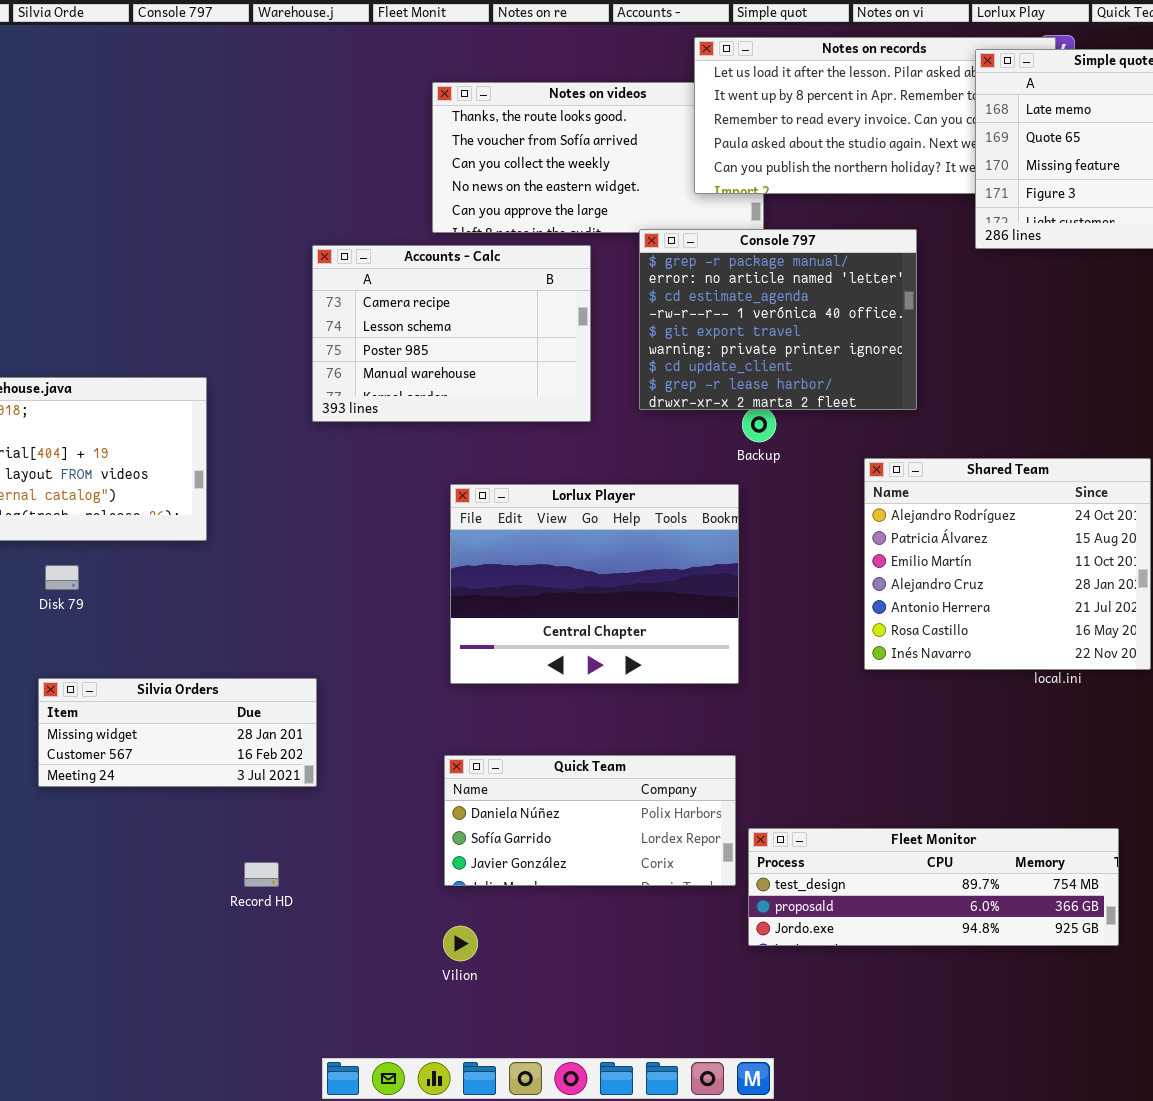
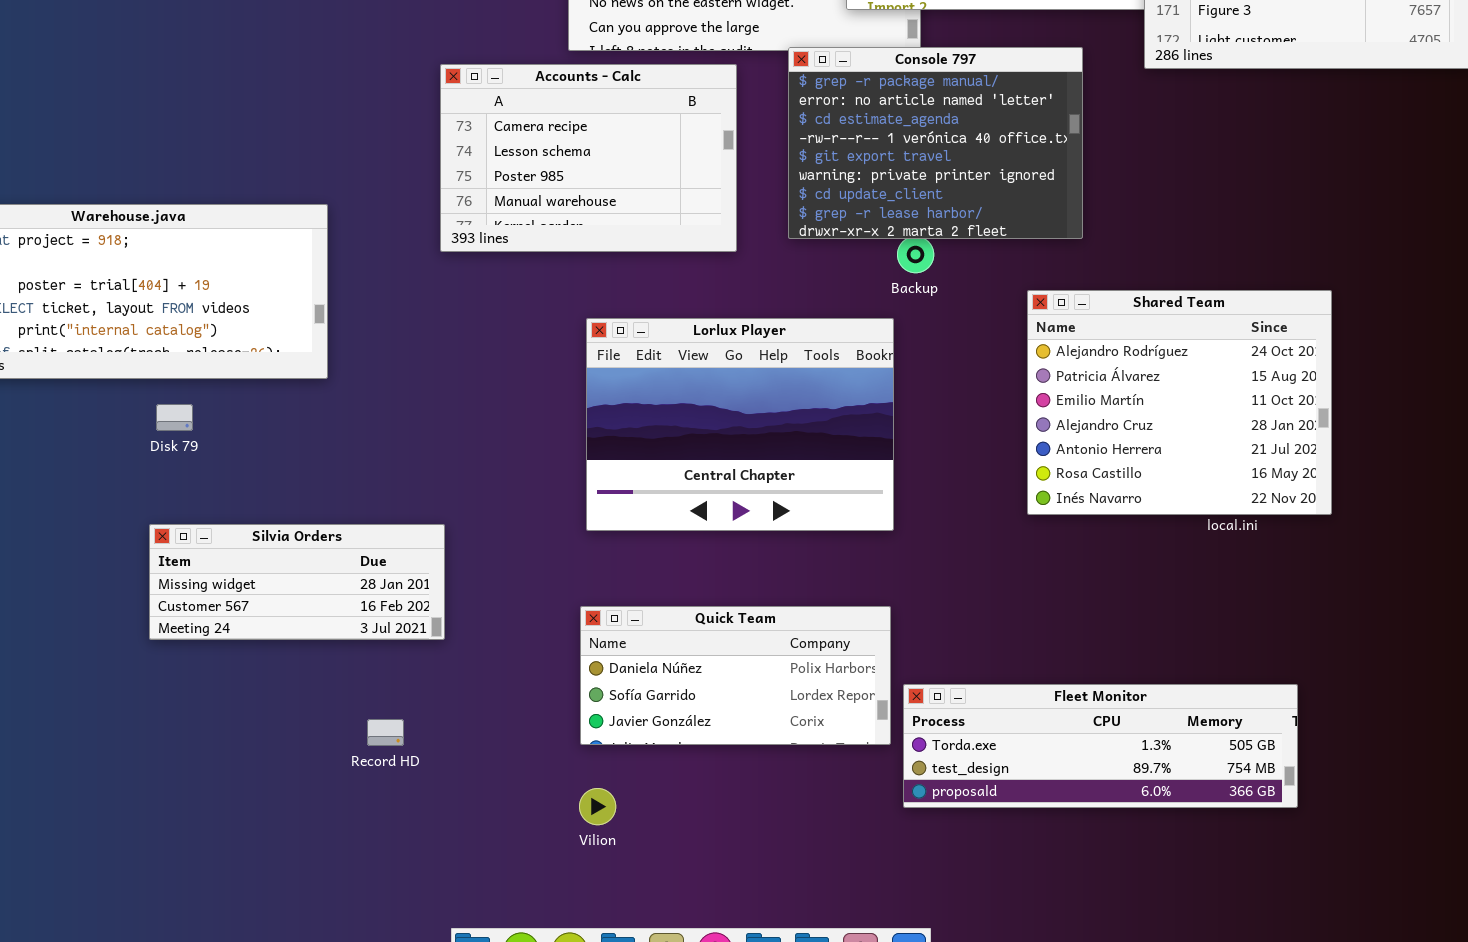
Fleet Monitor: [748,828,1119,946] -> [903,684,1298,808], scrolled up 1 row

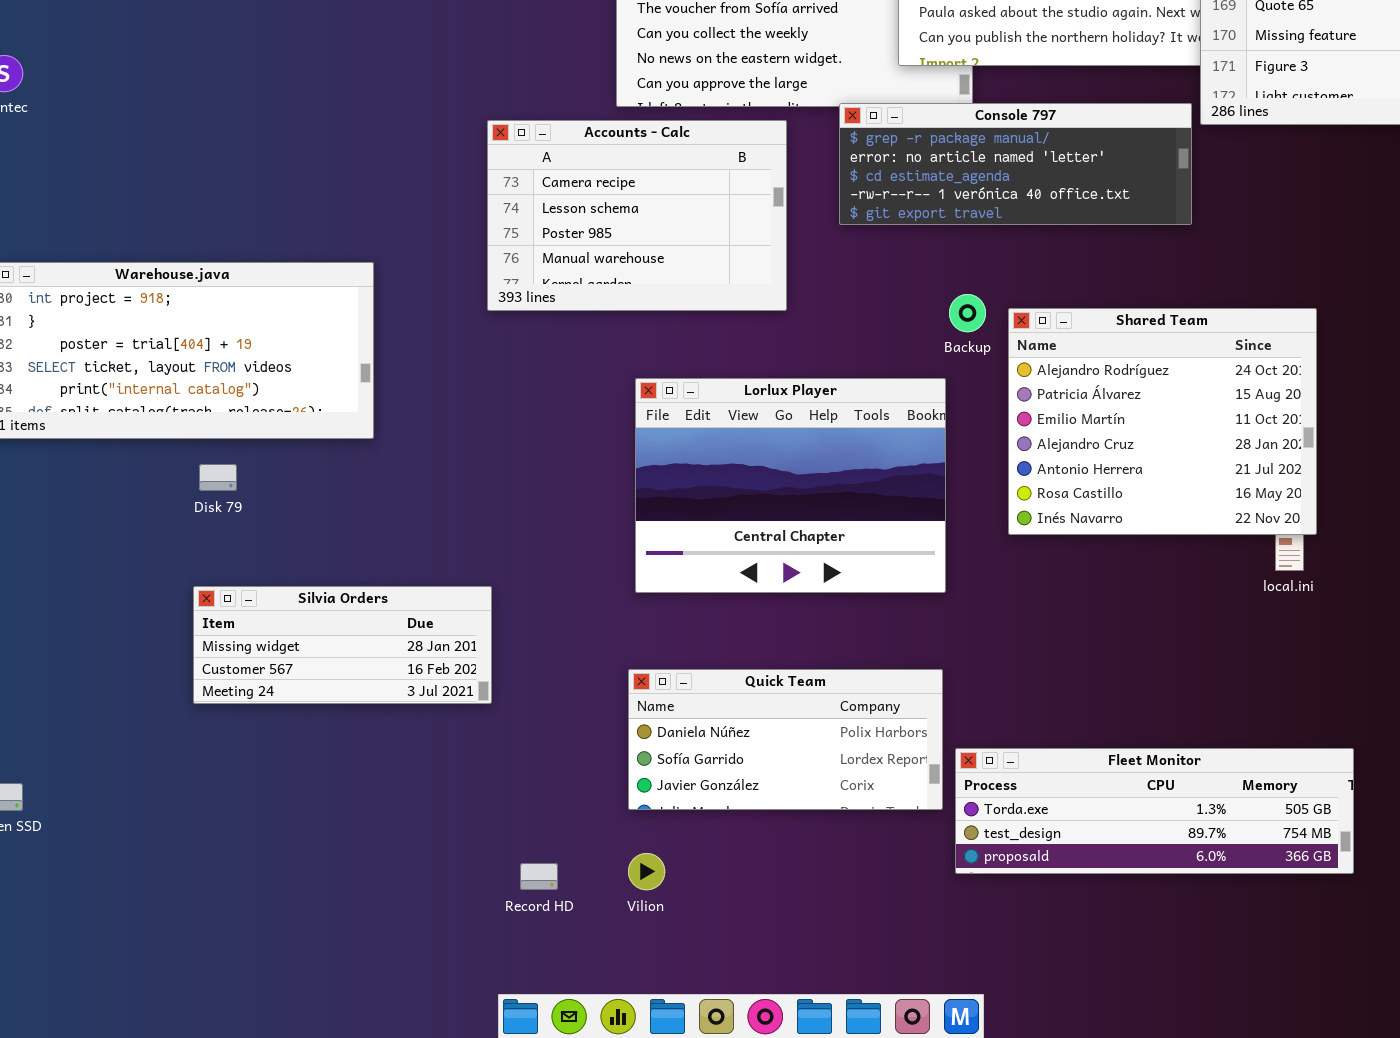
Console 797: [788,47,1083,239] -> [839,103,1192,225], resized
Shared Team: [1027,290,1332,515] -> [1008,308,1317,535], moved
Record HD: [367,719,404,746] -> [520,863,558,890], moved

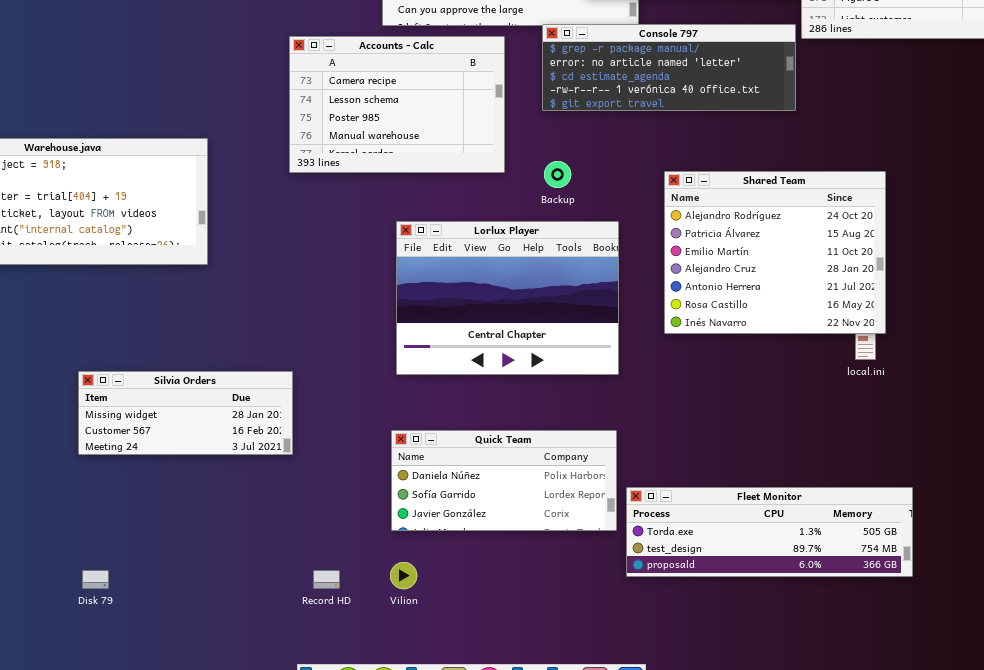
Backup: [949,294,986,332] -> [544,161,571,188], moved
Disk 79: [199,464,237,491] -> [82,570,109,589], moved

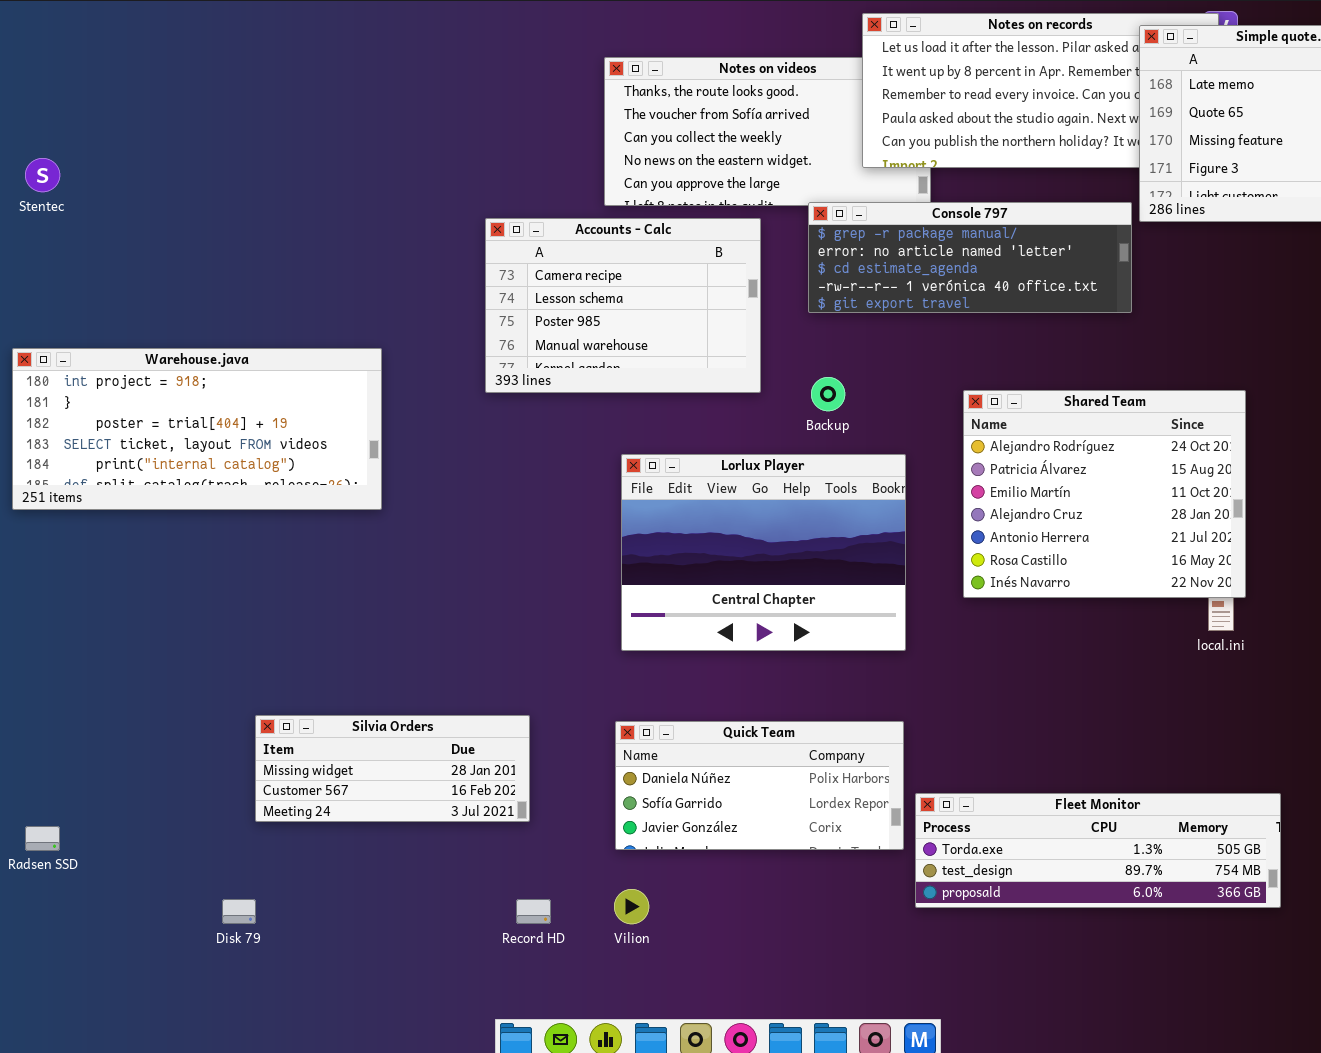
Silvia Orders: [78,371,293,455] -> [255,715,530,822], moved

